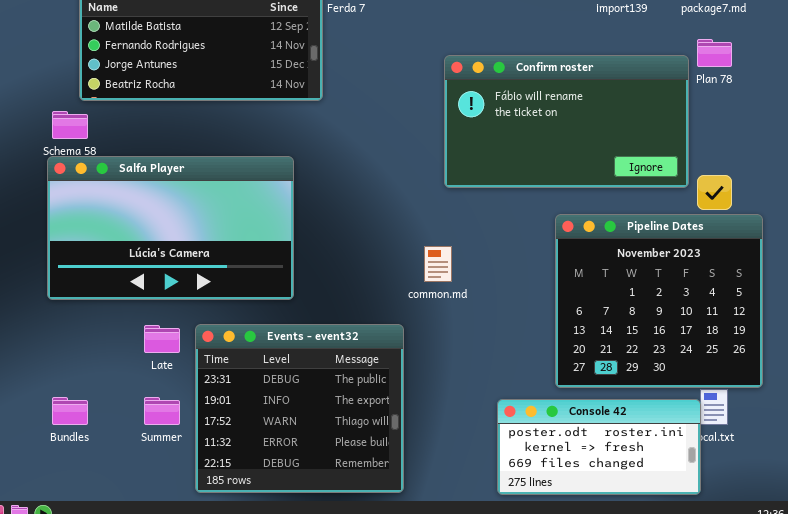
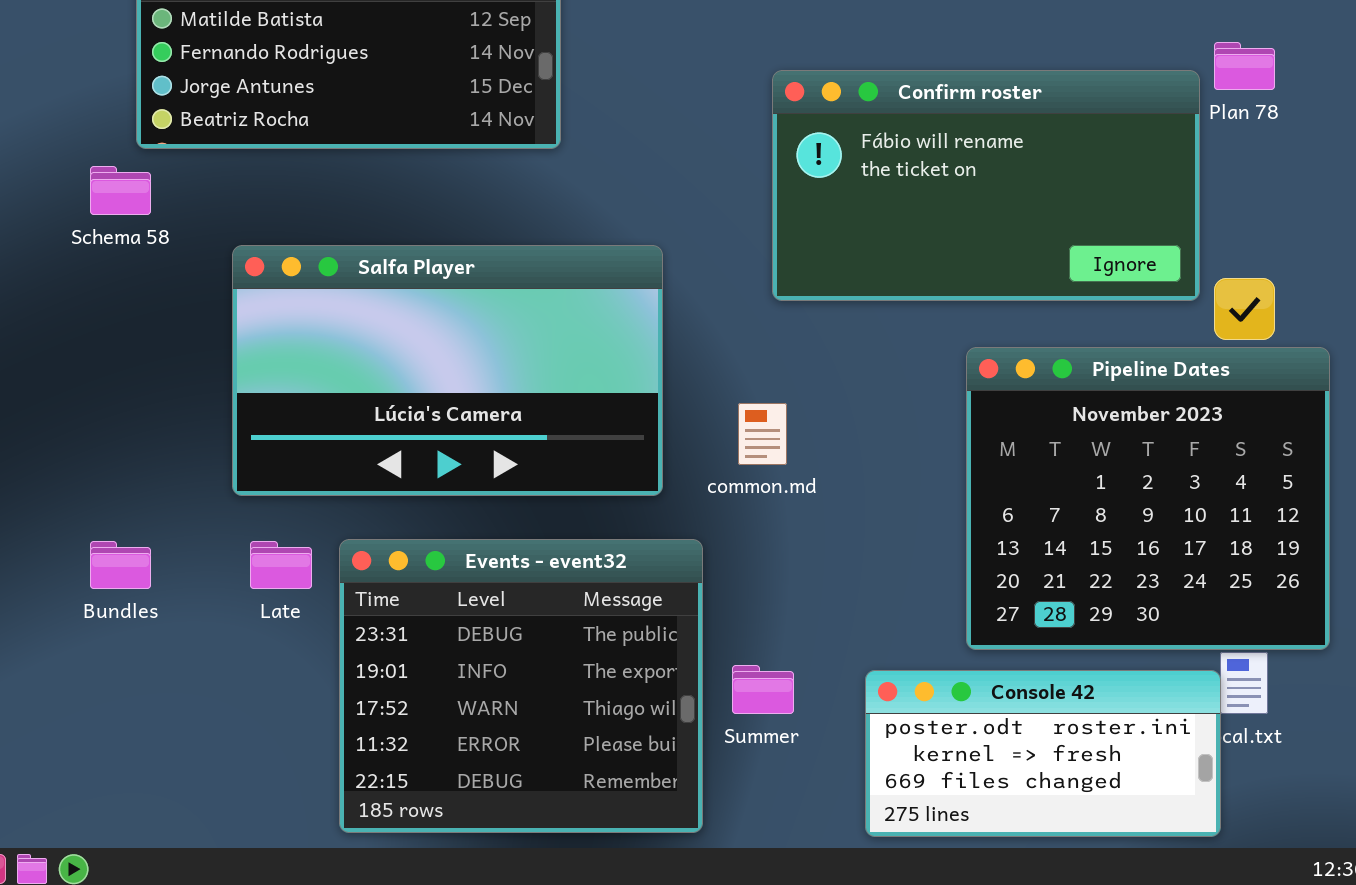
Salfa Player: [47,156,294,300] -> [232,245,663,496], moved
Bundles: [52,397,88,425] -> [90,541,151,589], moved
Summer: [144,397,180,425] -> [732,665,794,714], moved

